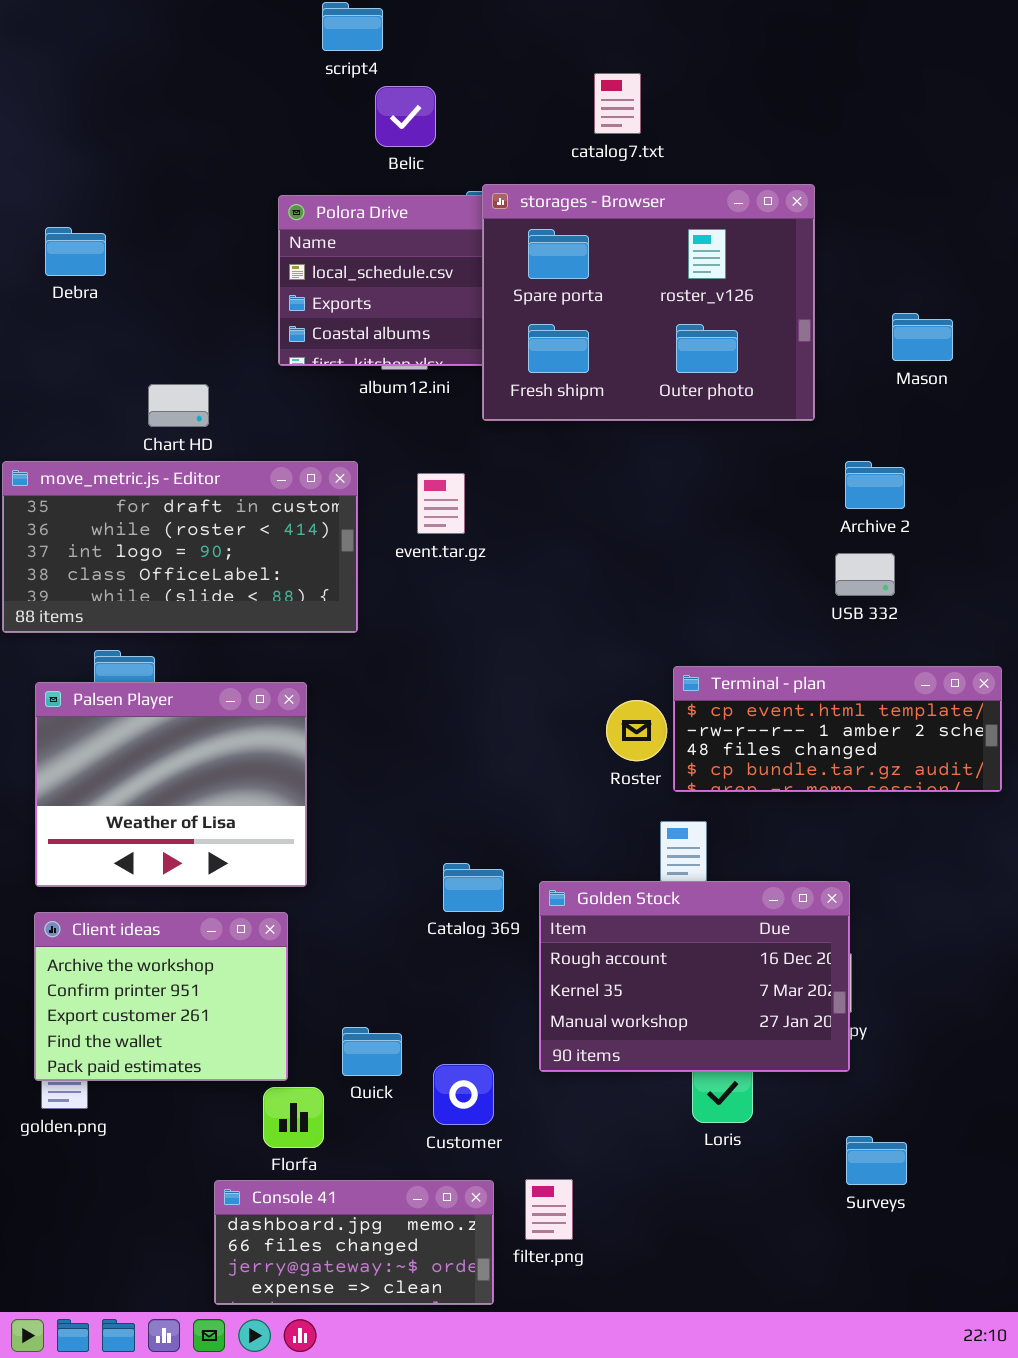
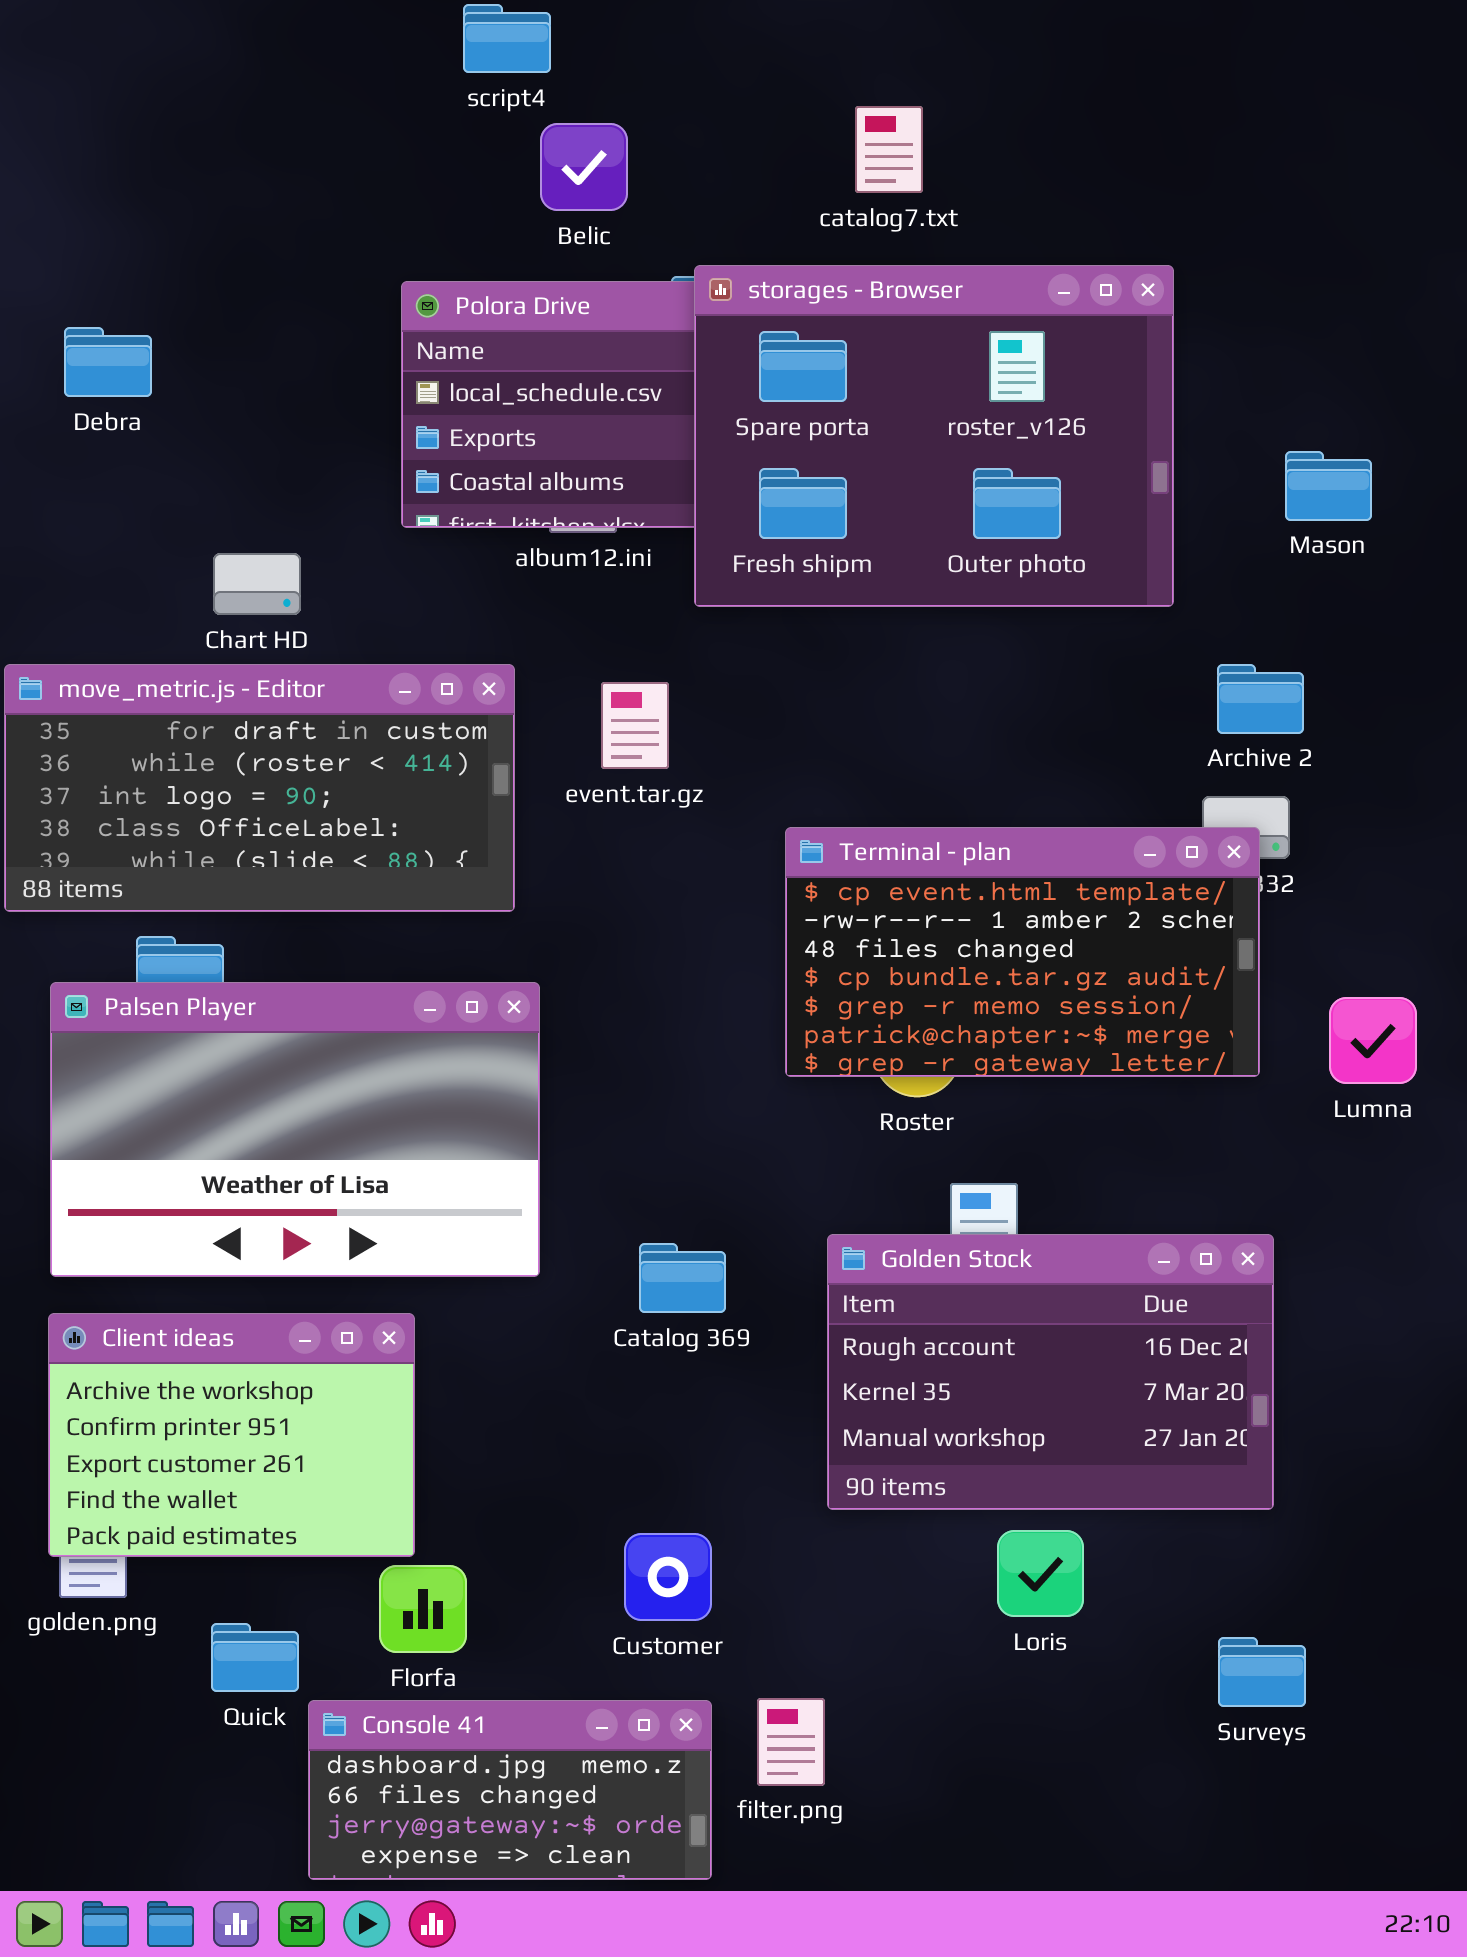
Terminal - plan: [673,666,1002,792] -> [785,827,1260,1077], moved, resized
Palsen Player: [35,682,307,887] -> [50,982,540,1277], resized
Golden Stock: [539,881,850,1072] -> [827,1234,1274,1510], moved
Quick: [342,1027,402,1076] -> [211,1623,299,1692], moved

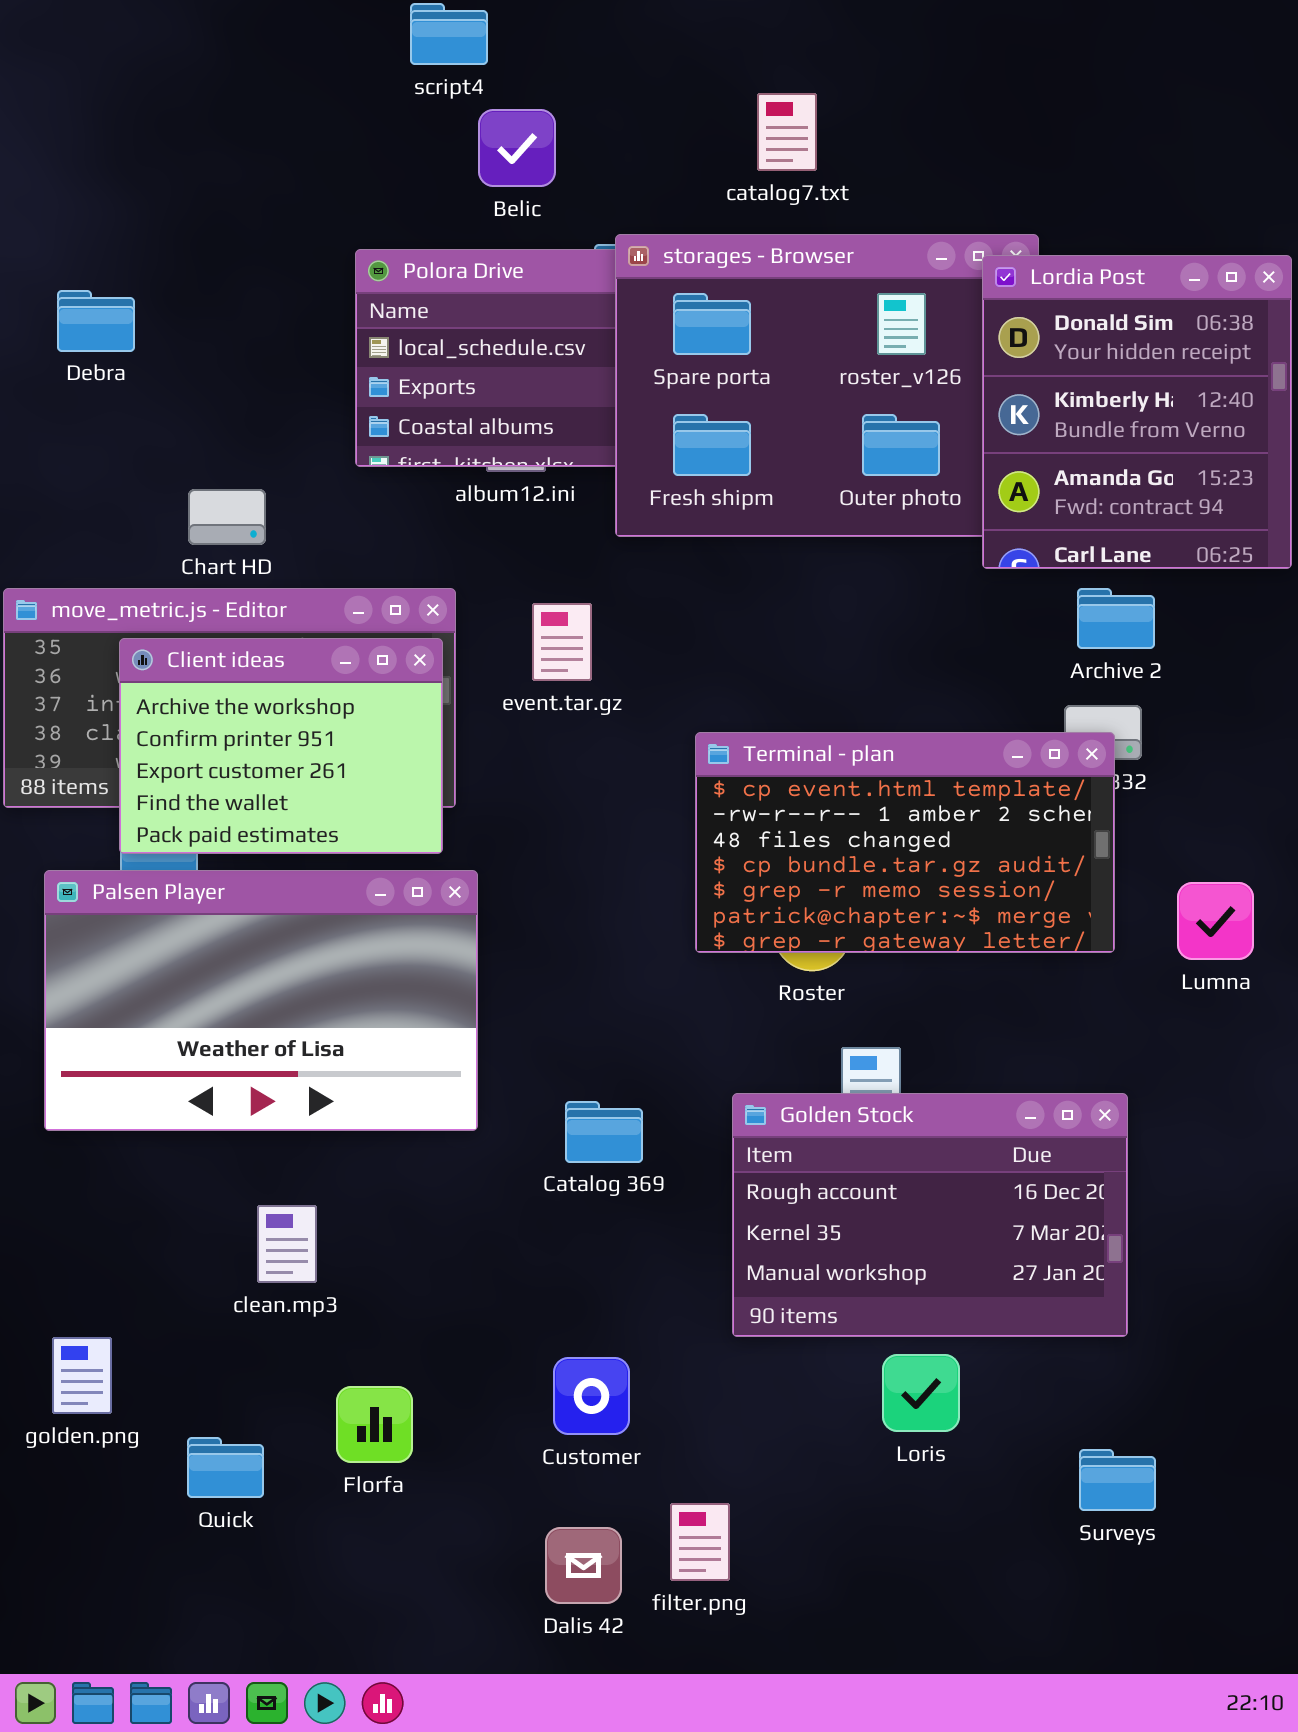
Lordia Post: none -> [982,255,1292,569], opened
Client ideas: [48,1313,415,1557] -> [119,638,443,854], moved
Console 41: [308,1700,712,1880] -> none, closed

